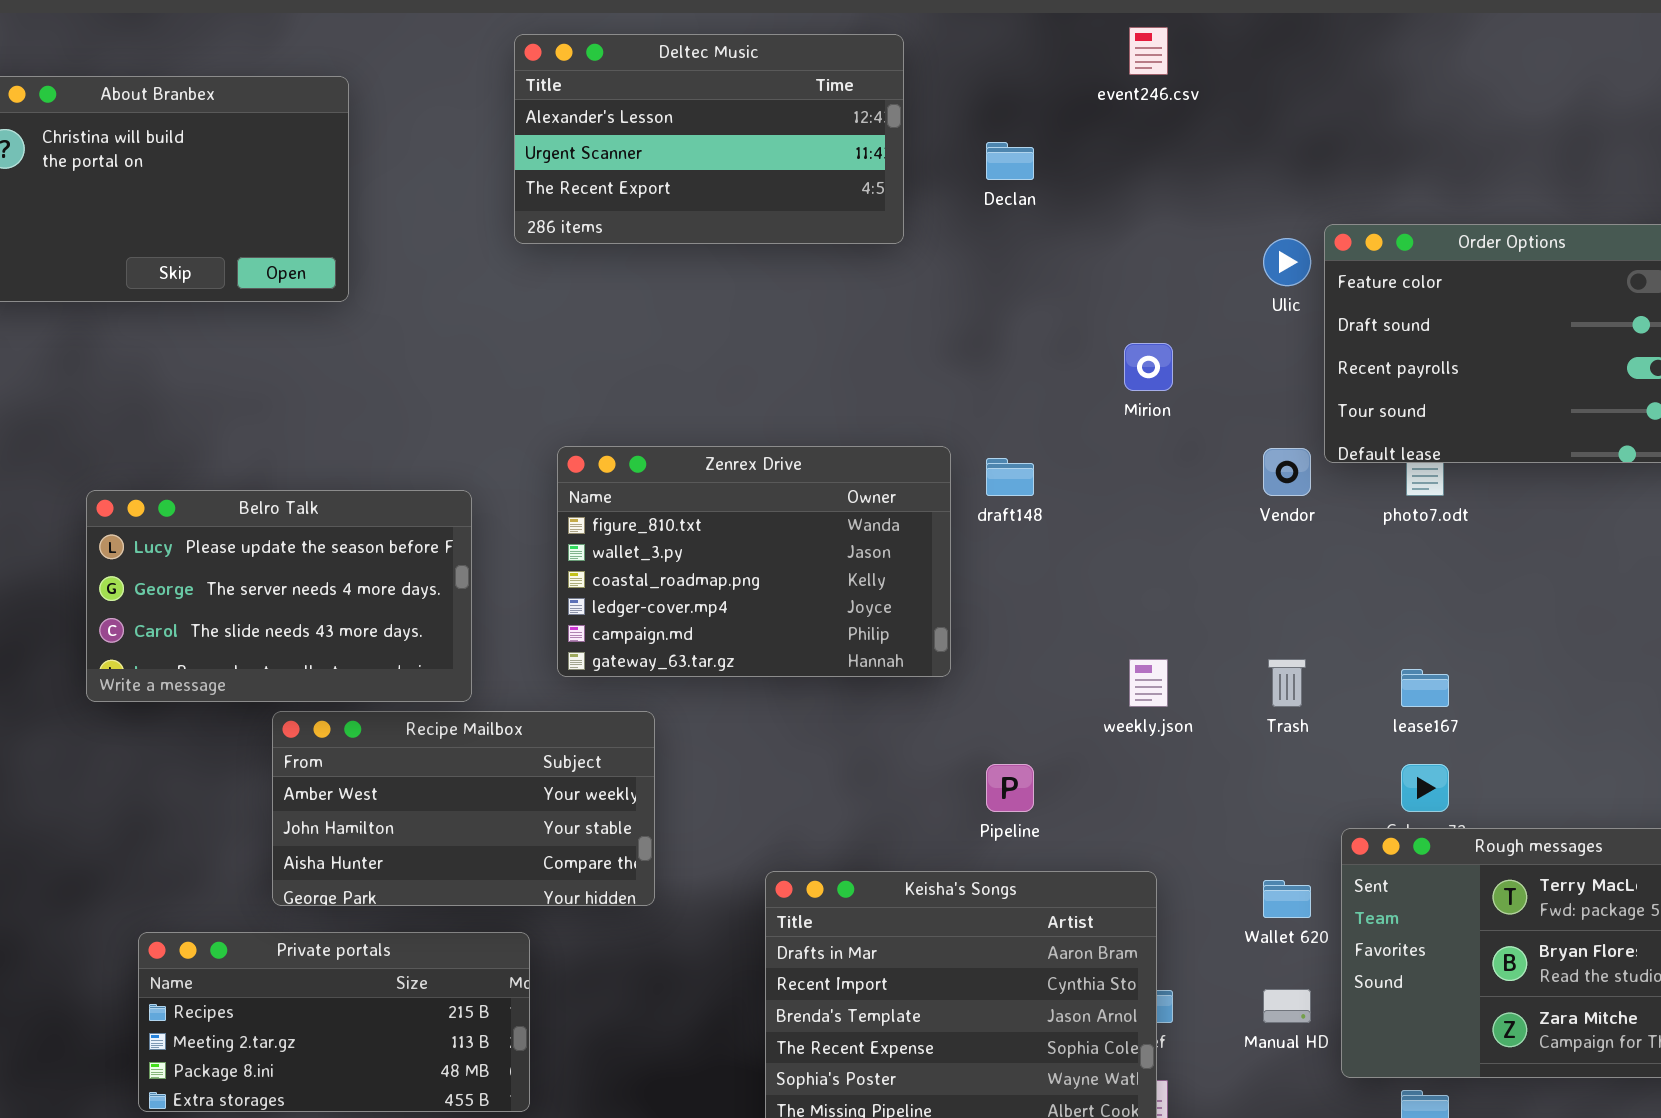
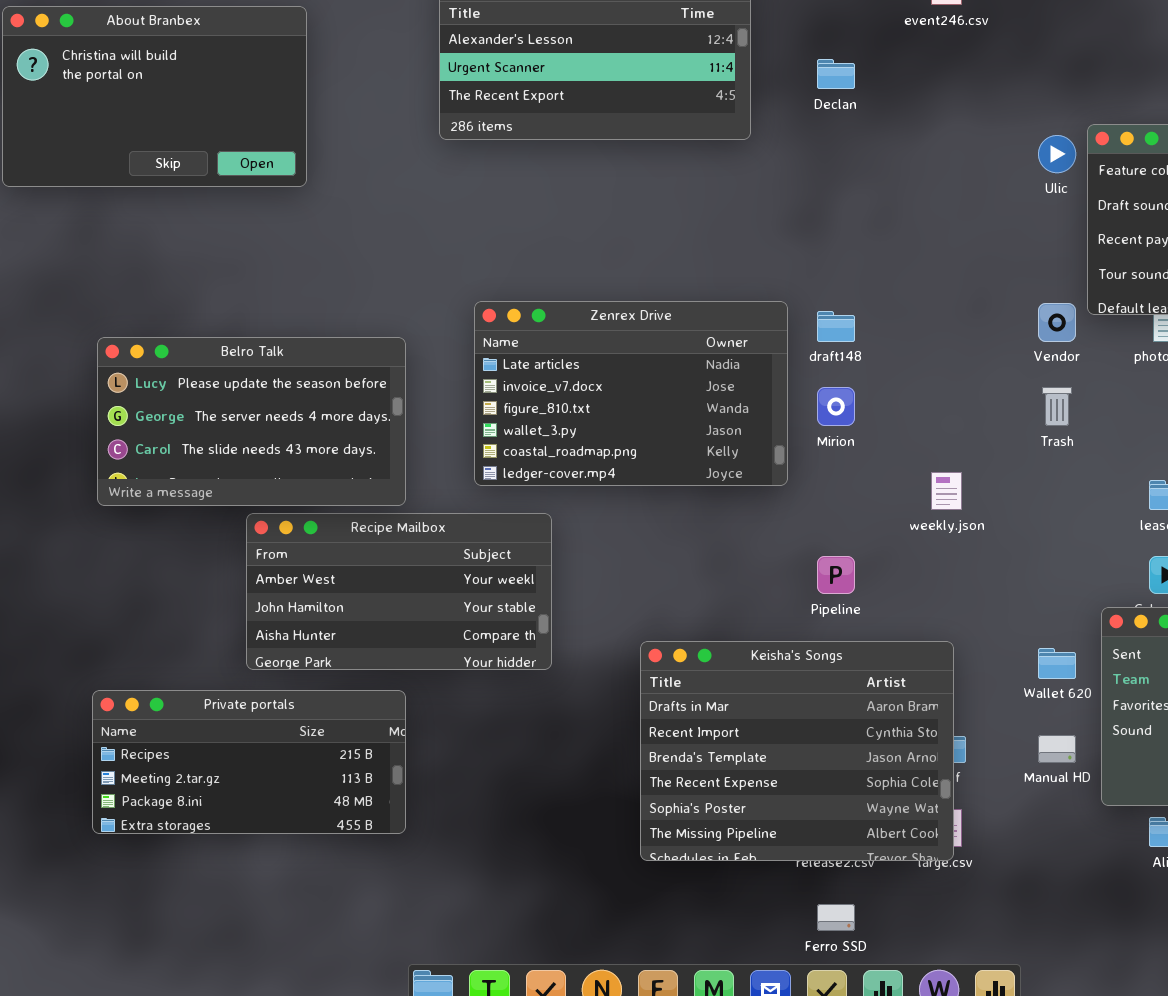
Mirion: [1124,343,1173,391] -> [817,387,855,426], moved
Zenrex Drive: [557,446,951,677] -> [474,301,788,486], scrolled up 2 rows
Trash: [1268,659,1306,707] -> [1042,387,1072,426], moved
Private portals: [138,932,530,1112] -> [92,690,406,834], moved

